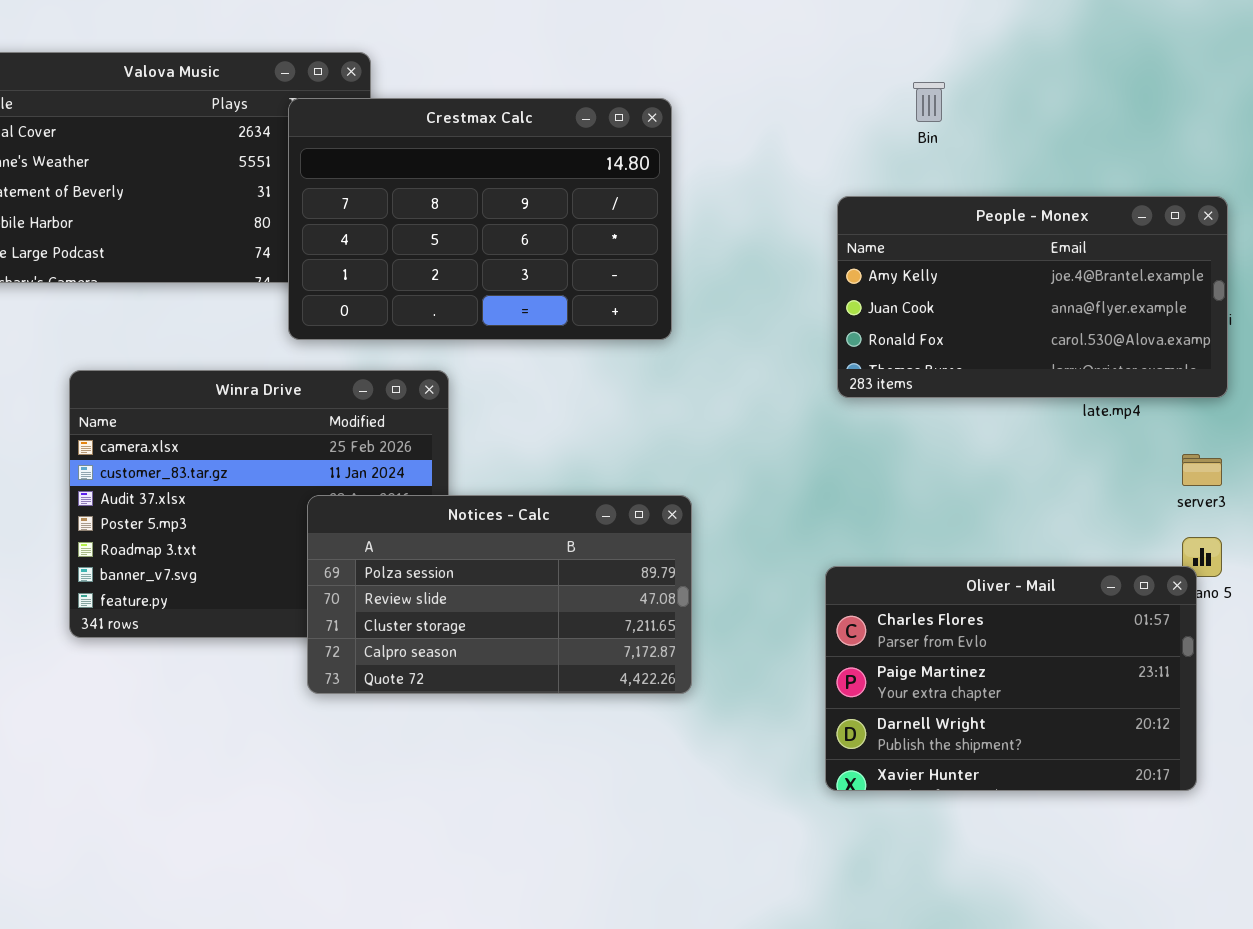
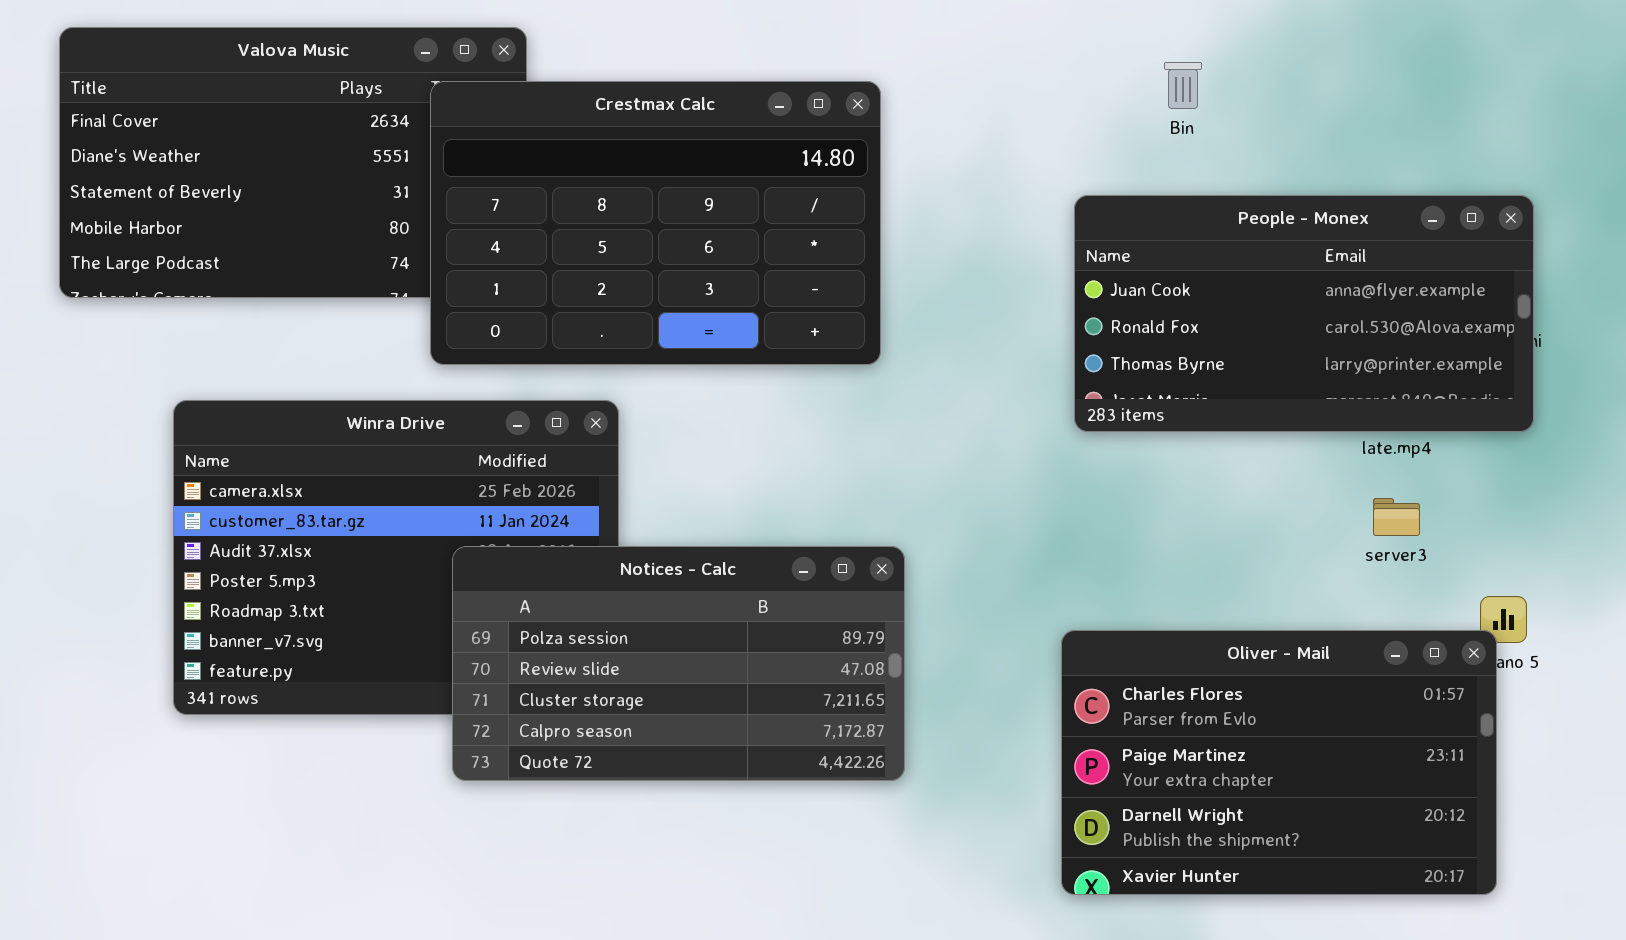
People - Monex: [837,196,1228,398] -> [1074,195,1534,432], scrolled down 1 row
server3: [1182,454,1222,486] -> [1373,498,1420,536], moved

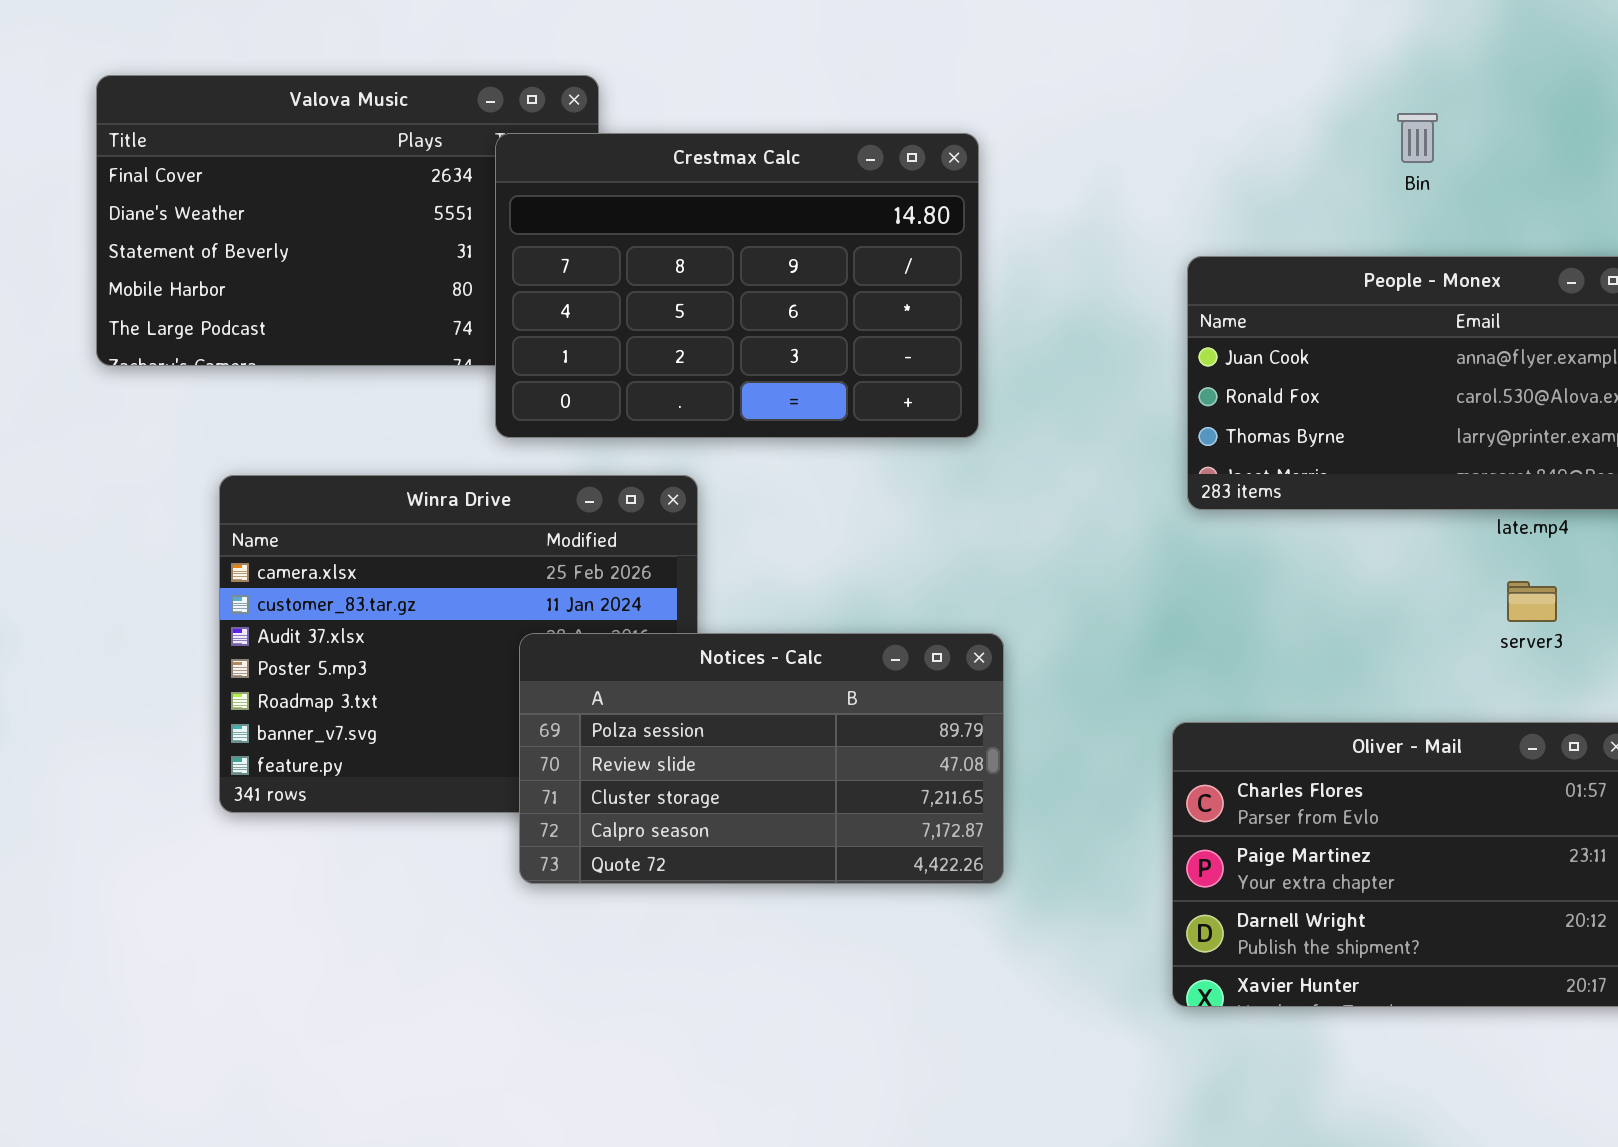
Bin: [1164,62,1202,109] -> [1397,113,1438,163], moved

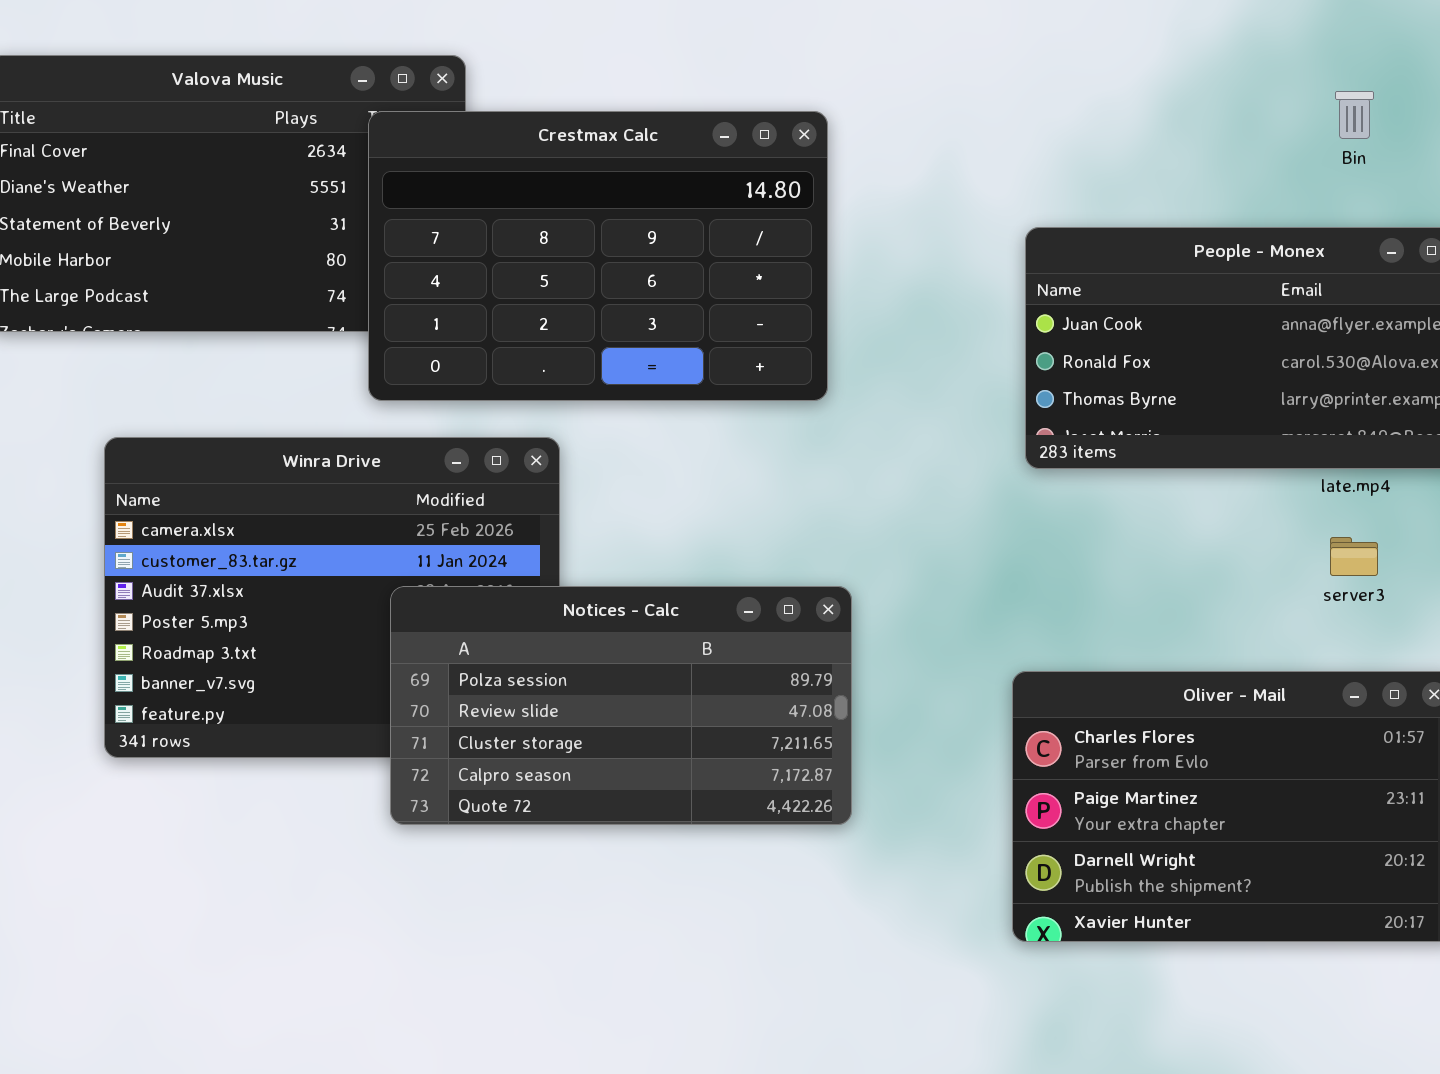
Bin: [1397,113,1438,163] -> [1335,91,1374,139], moved

